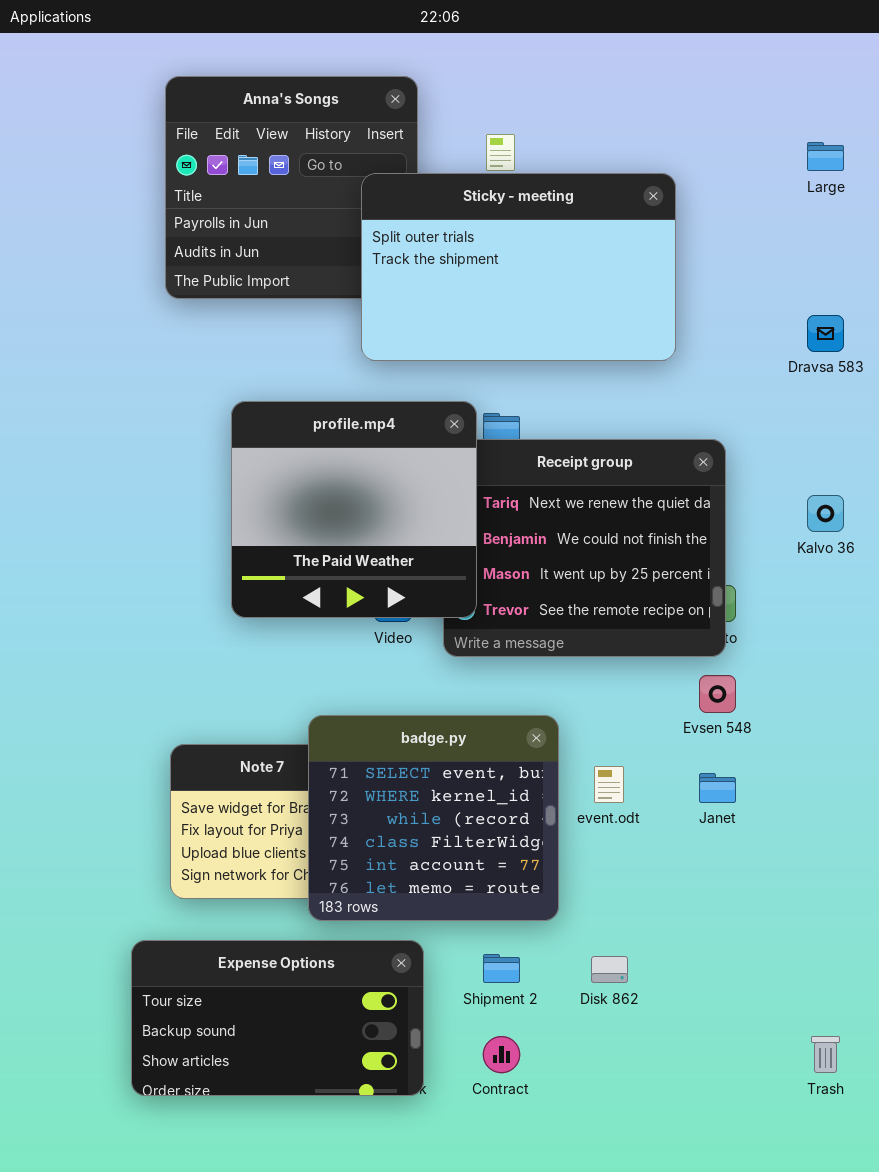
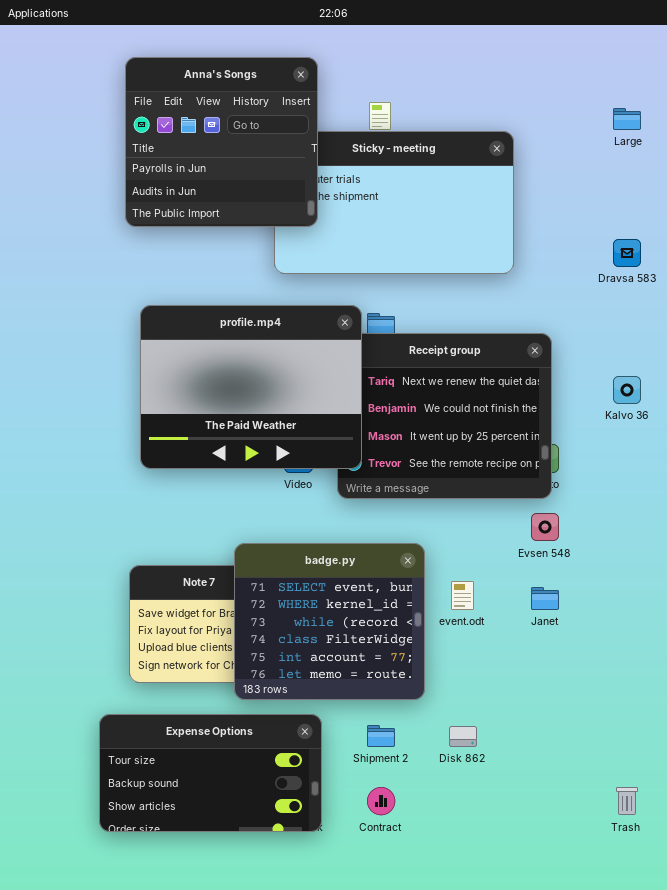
Anna's Songs: [165,76,418,299] -> [125,57,318,227], raised
profile.mp4: [231,401,477,618] -> [140,305,362,469], resized

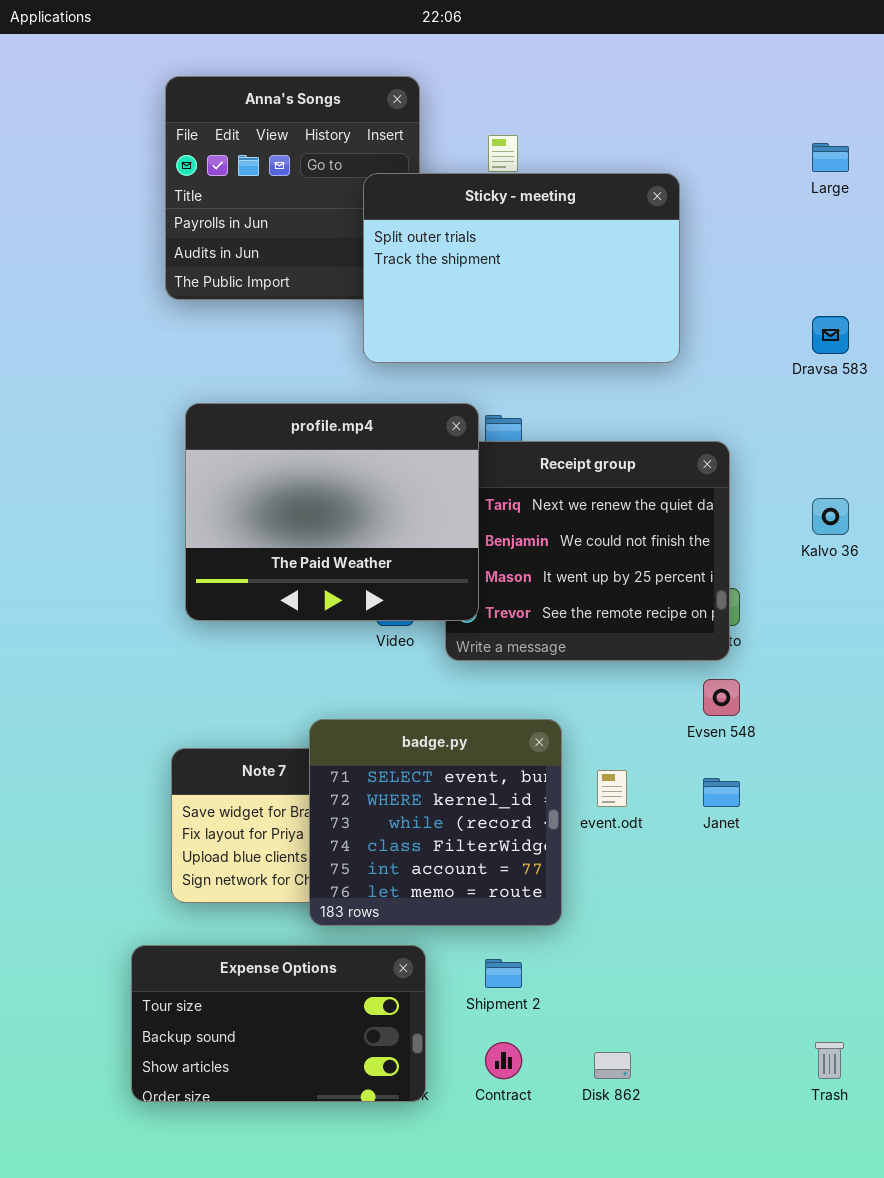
Sticky - meeting: [274,131,514,274] -> [363,173,680,363], raised
Disk 862: [449,726,477,747] -> [594,1052,631,1079], moved

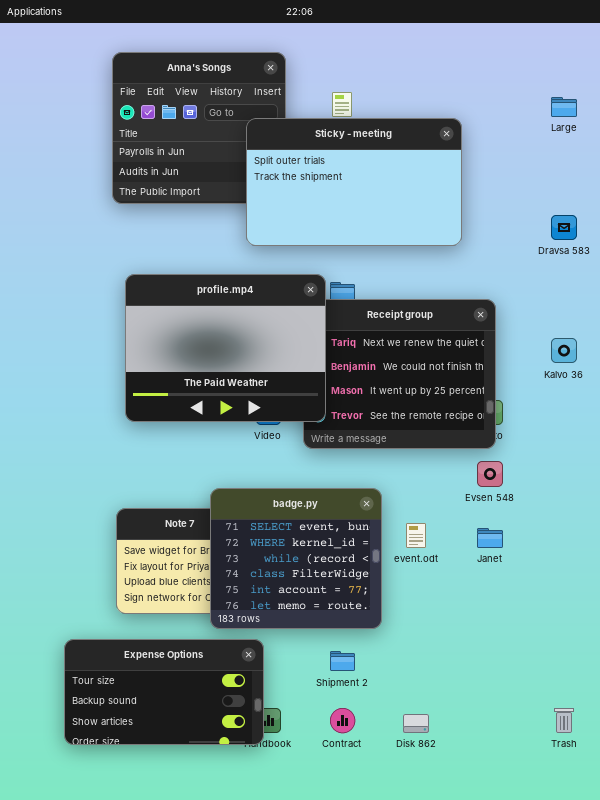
Expense Options: [131,945,426,1102] -> [64,639,264,745], moved

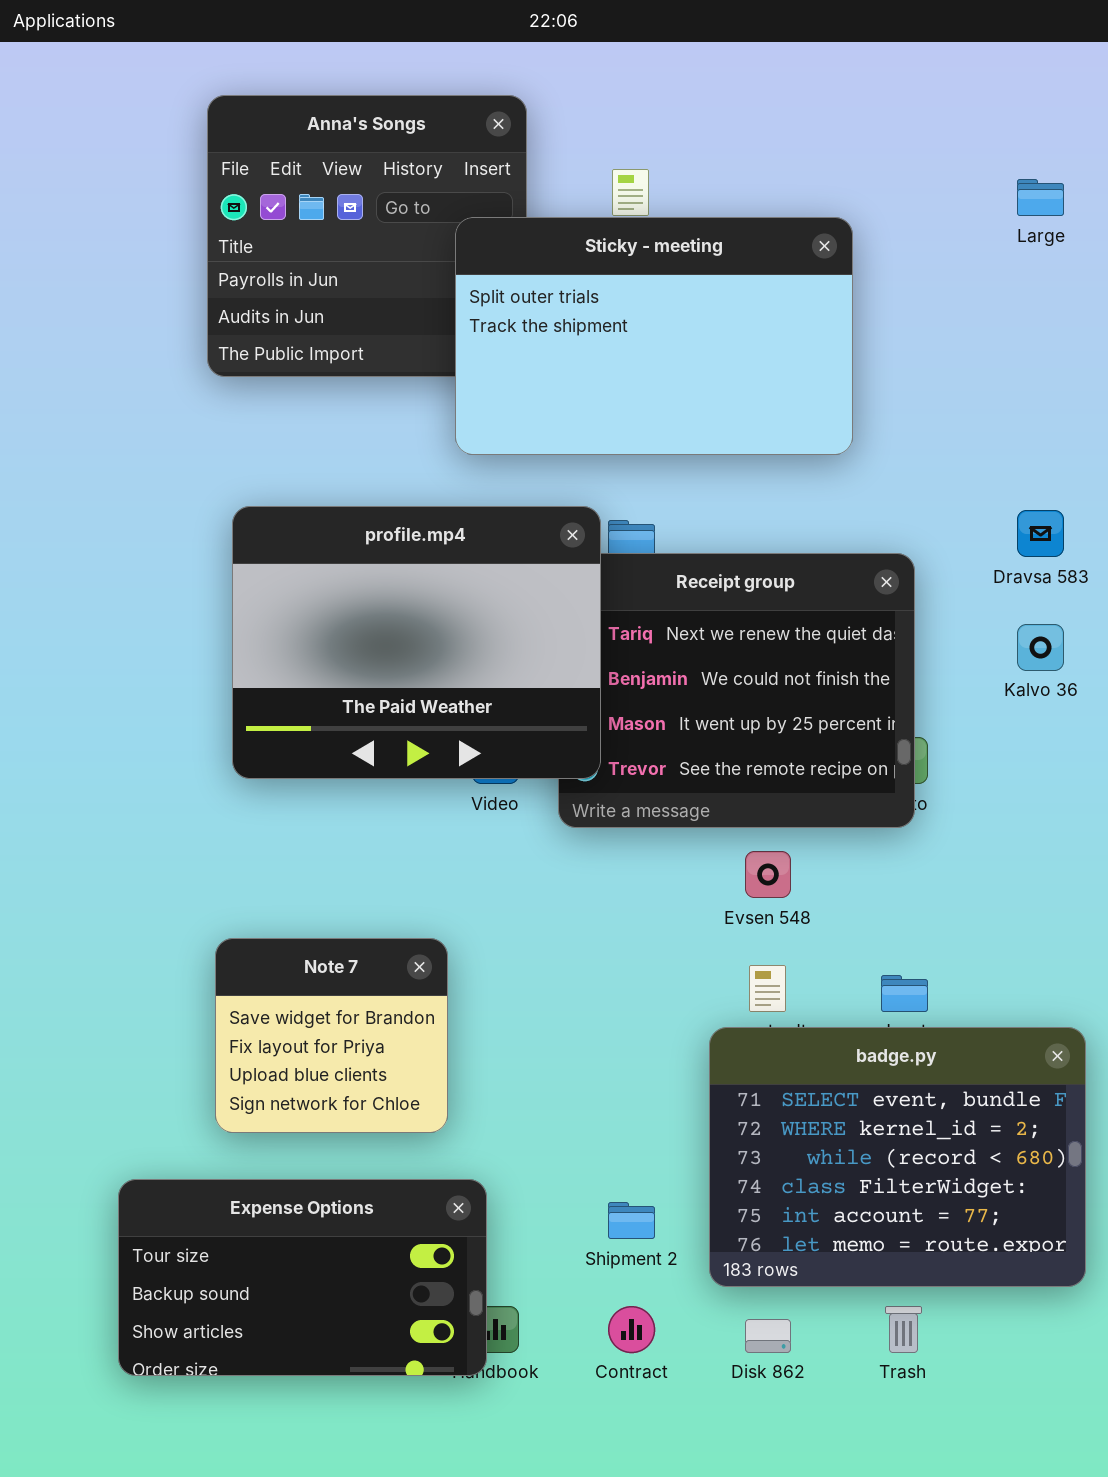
Dravsa 583: [551,215,577,240] -> [1017,510,1064,557], moved
Evsen 548: [477,461,503,487] -> [745,851,791,898], moved
badge.py: [210,488,382,629] -> [709,1027,1086,1287], moved, resized
Trash: [554,708,574,733] -> [885,1306,922,1353], moved

